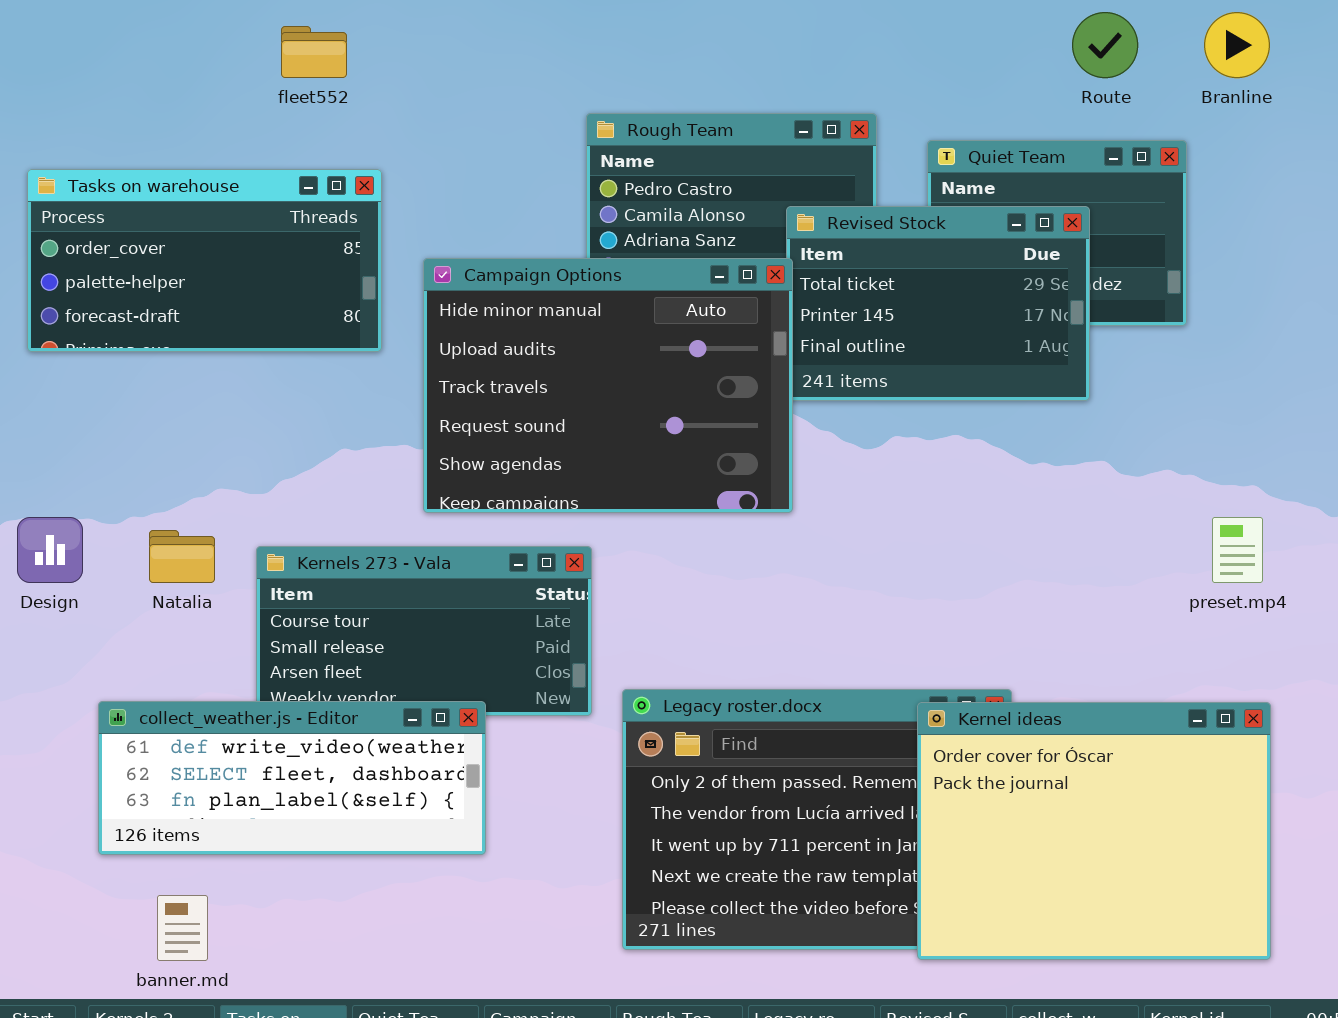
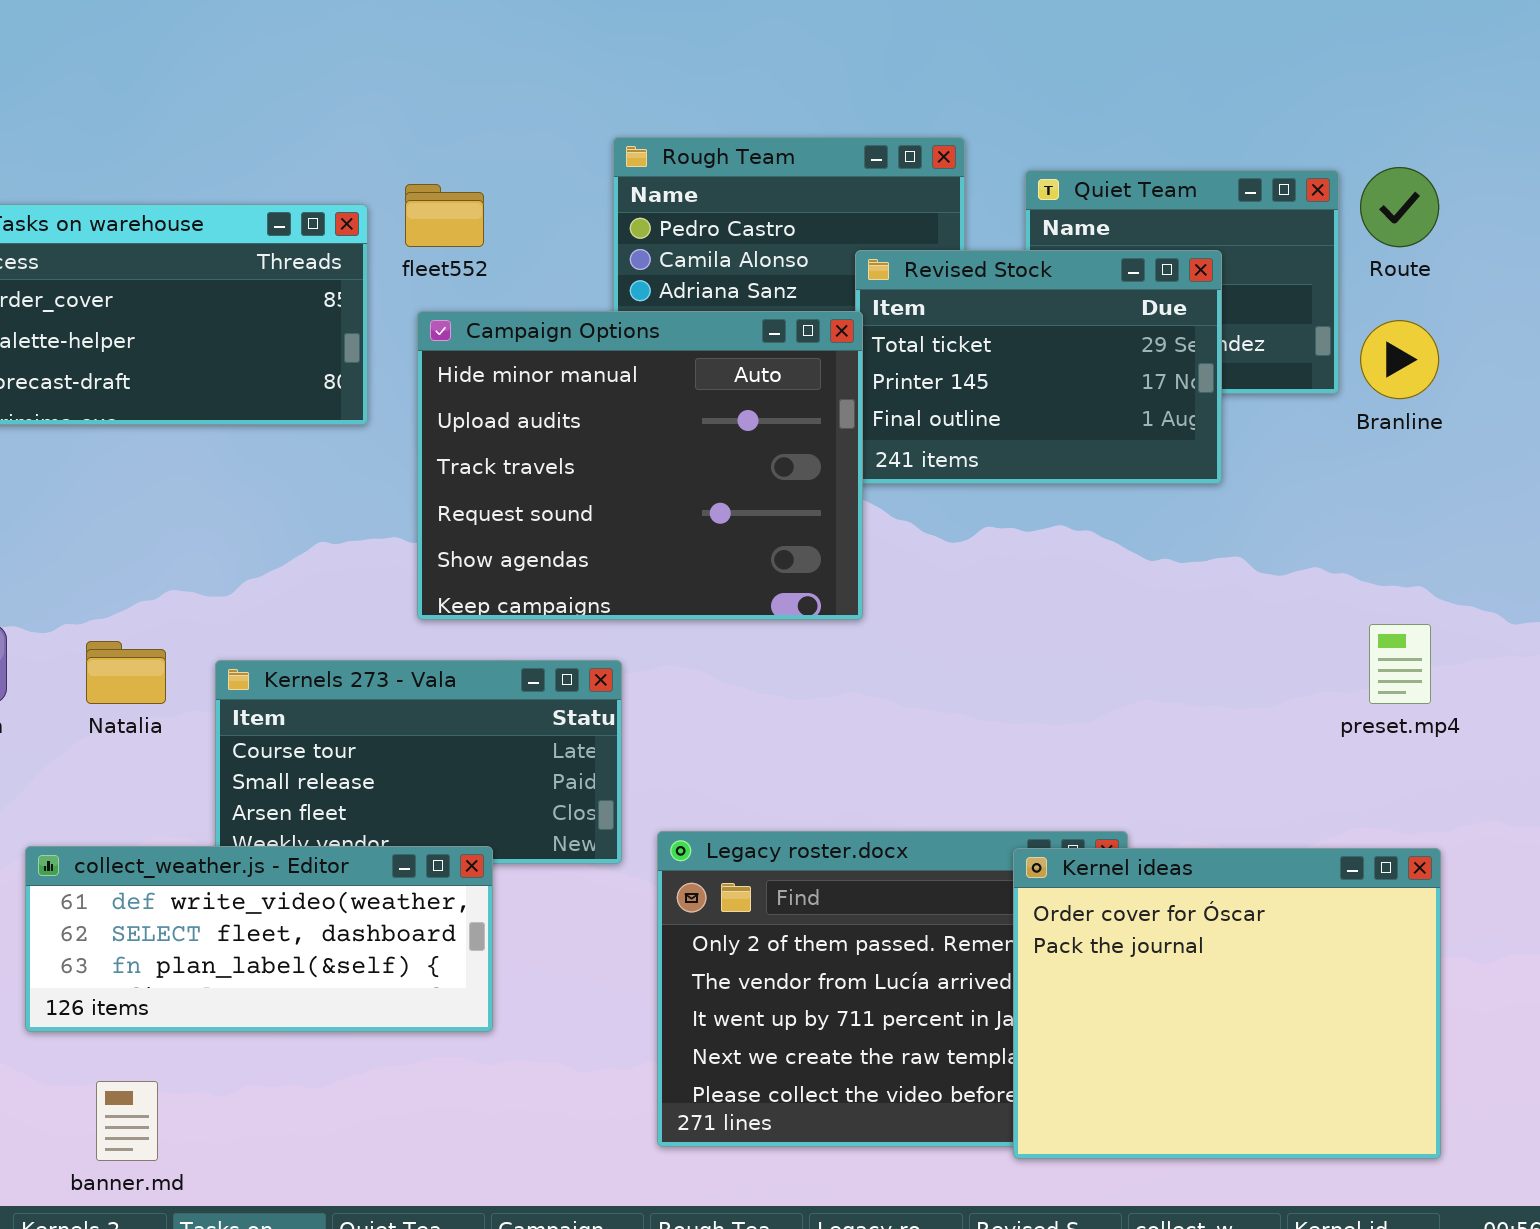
Route: [1072,12,1138,78] -> [1360,167,1439,247], moved
Branline: [1204,12,1270,78] -> [1360,320,1439,399], moved
fleet552: [281,26,347,78] -> [405,184,484,247], moved

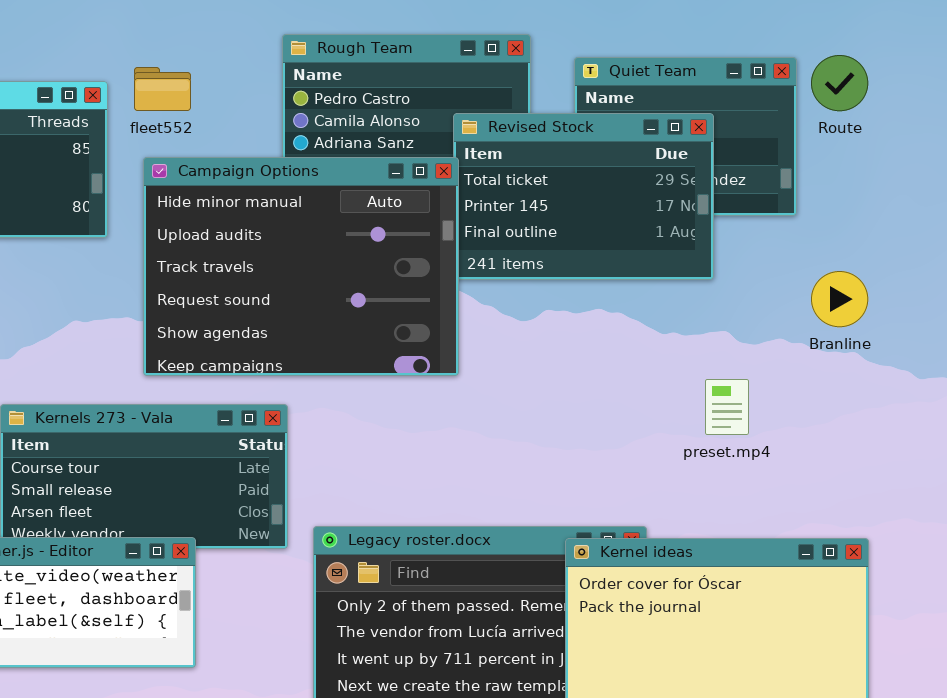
Branline: [1360,320,1439,399] -> [811,271,868,327], moved
preset.mp4: [1369,624,1431,704] -> [705,379,749,435], moved

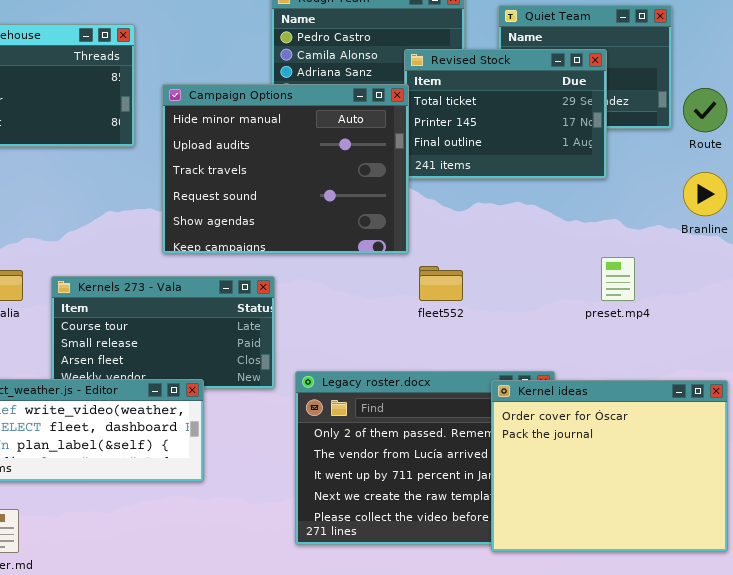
Route: [811,55,868,111] -> [683,88,727,132], moved
fleet552: [134,67,191,111] -> [419,266,463,301], moved

